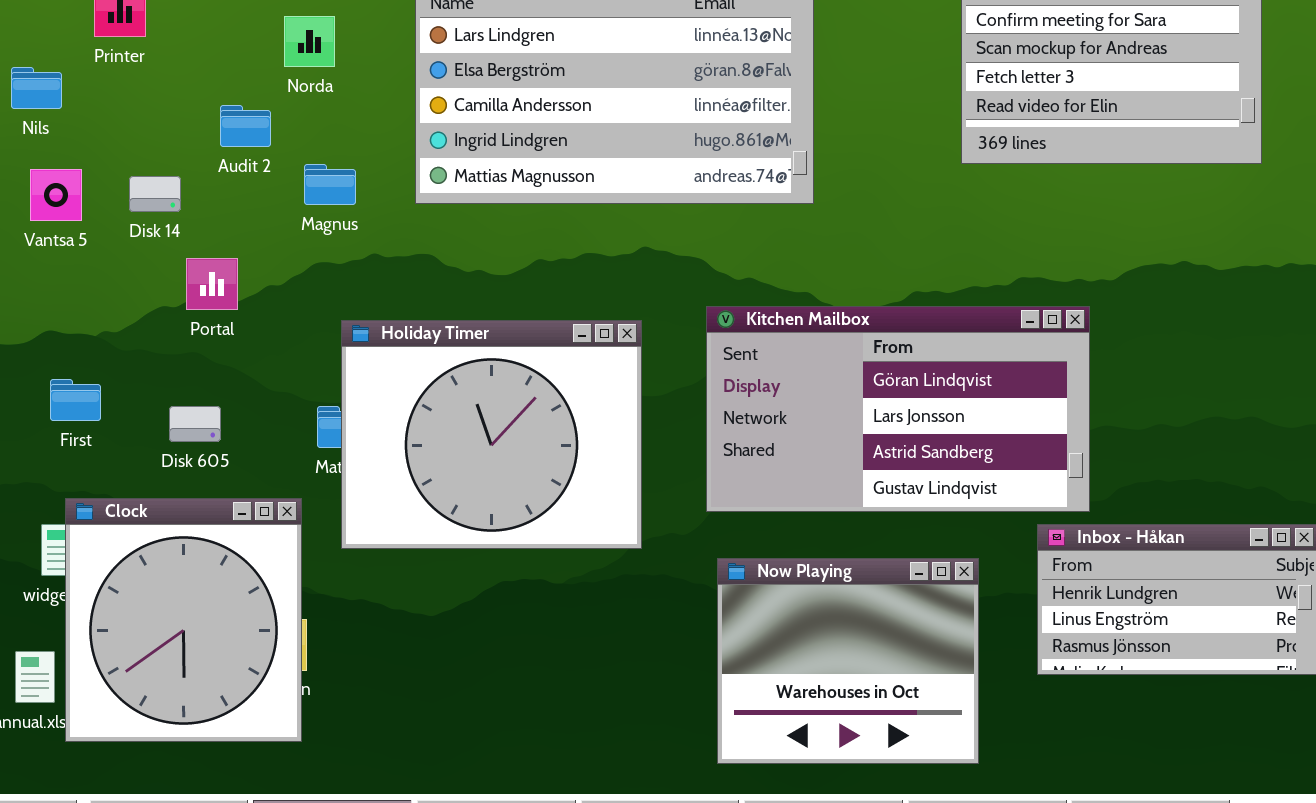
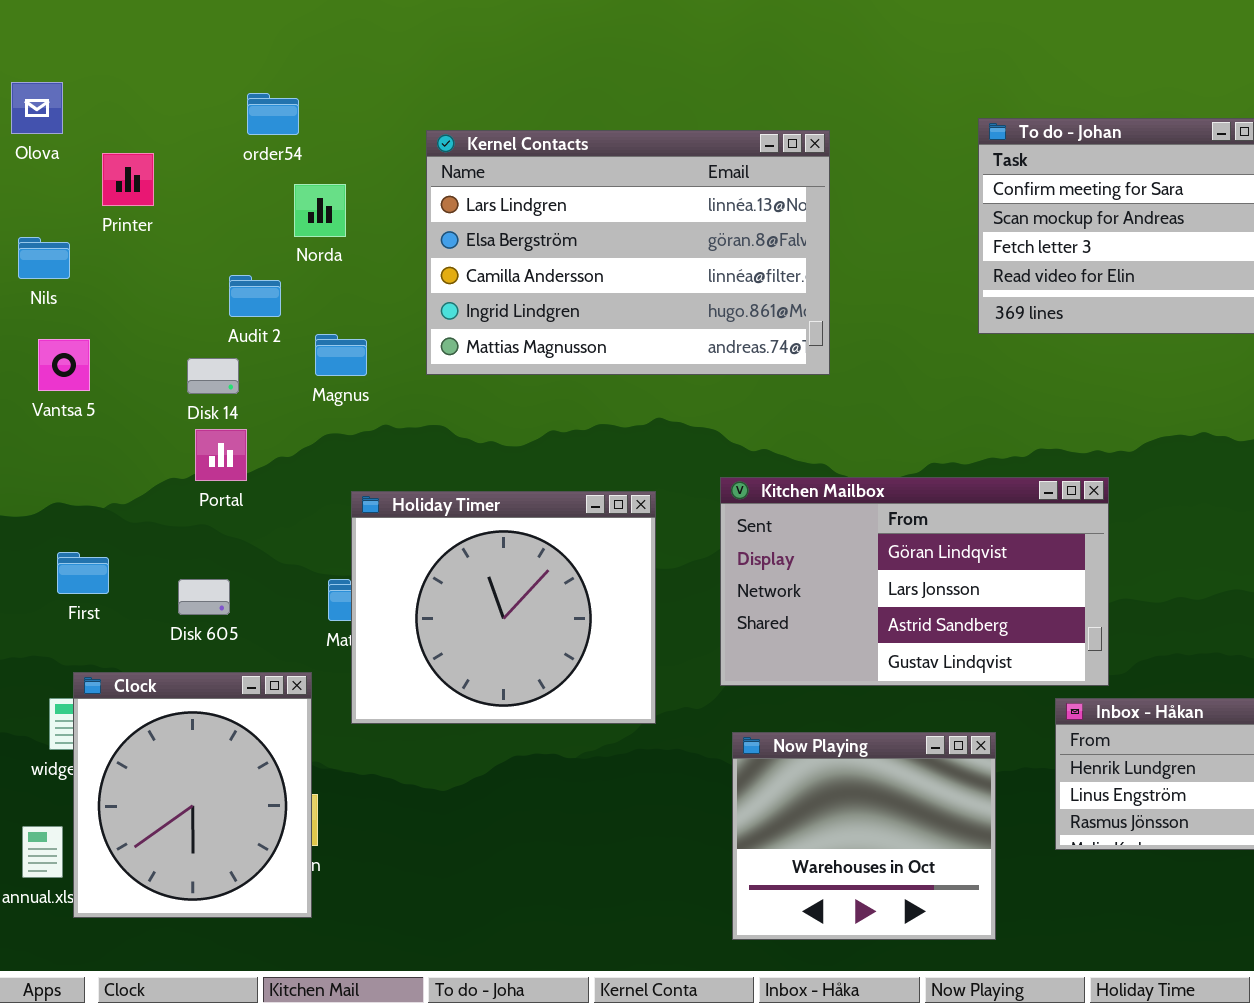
Disk 14: [129,176,181,212] -> [187,358,239,394], moved

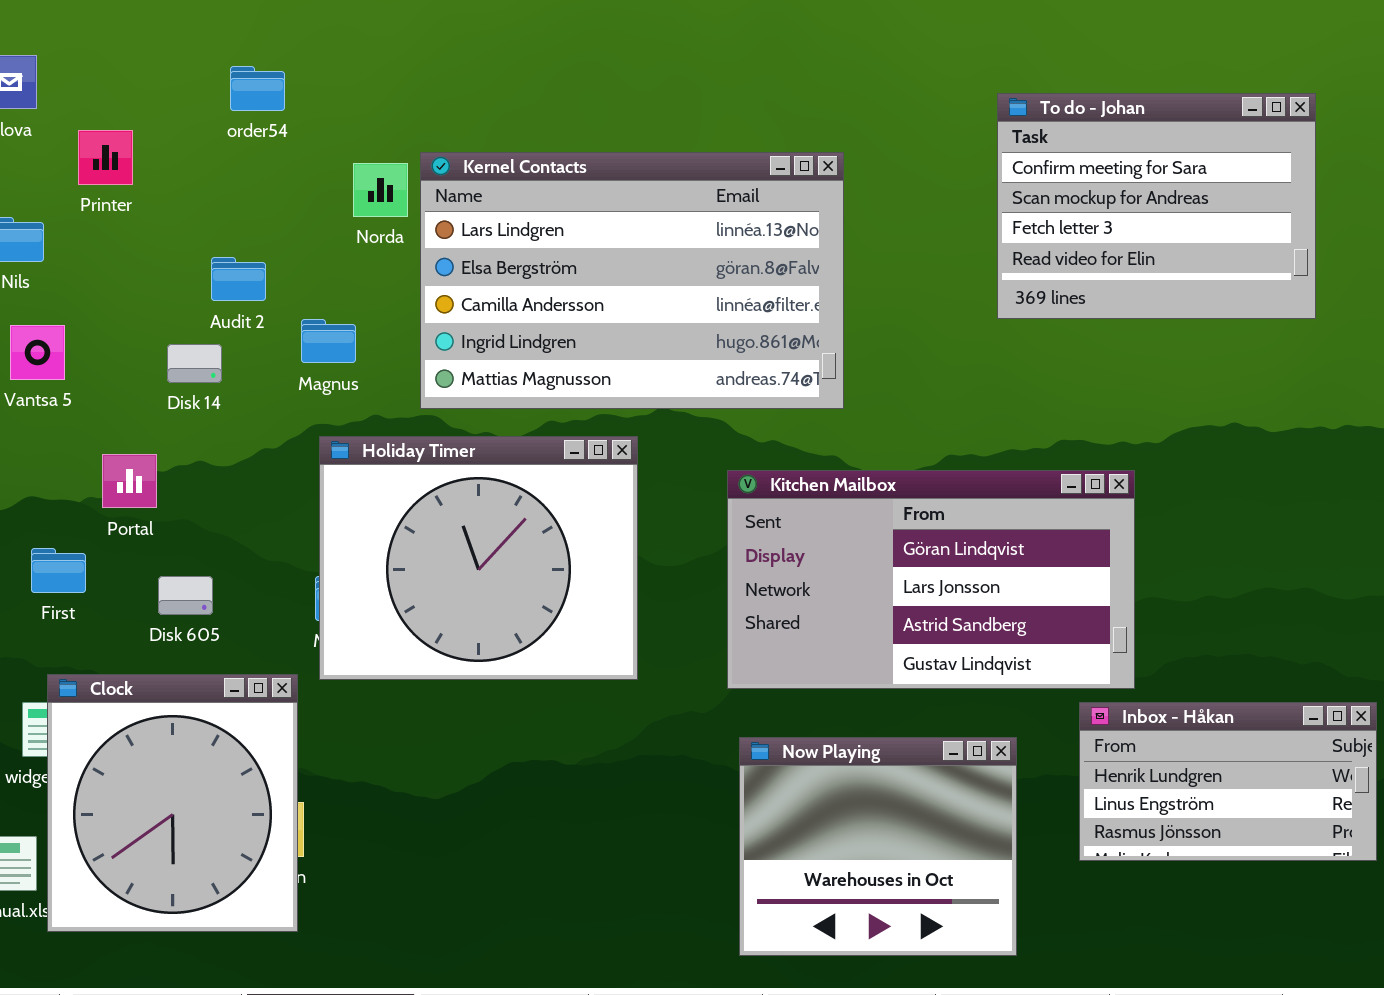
Kernel Contacts: [426,130,830,375] -> [420,152,844,409], moved
Norda: [294,184,346,237] -> [353,163,408,217], moved
Portal: [195,429,247,481] -> [102,454,157,508], moved
Holiday Timer: [351,491,656,724] -> [319,436,638,680], moved

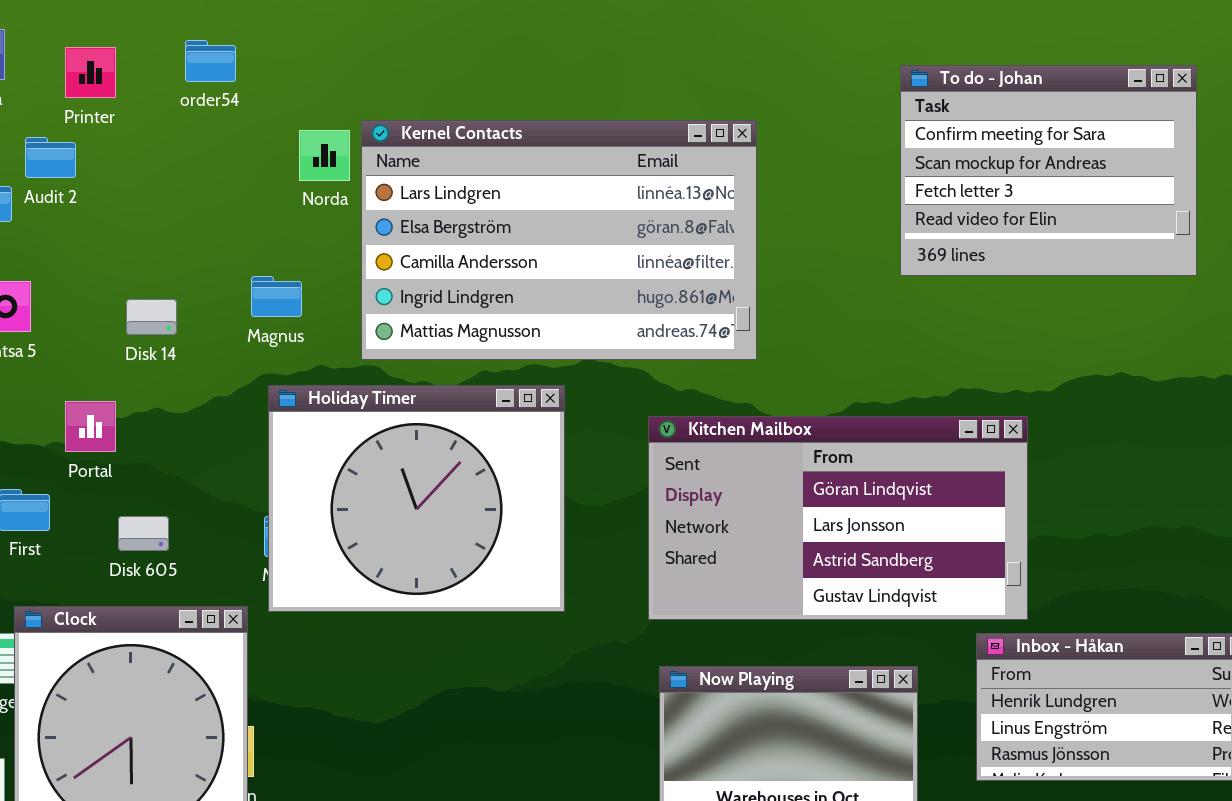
Printer: [78,130,133,185] -> [65,47,116,98], moved
Audit 2: [211,257,266,301] -> [25,137,76,178], moved

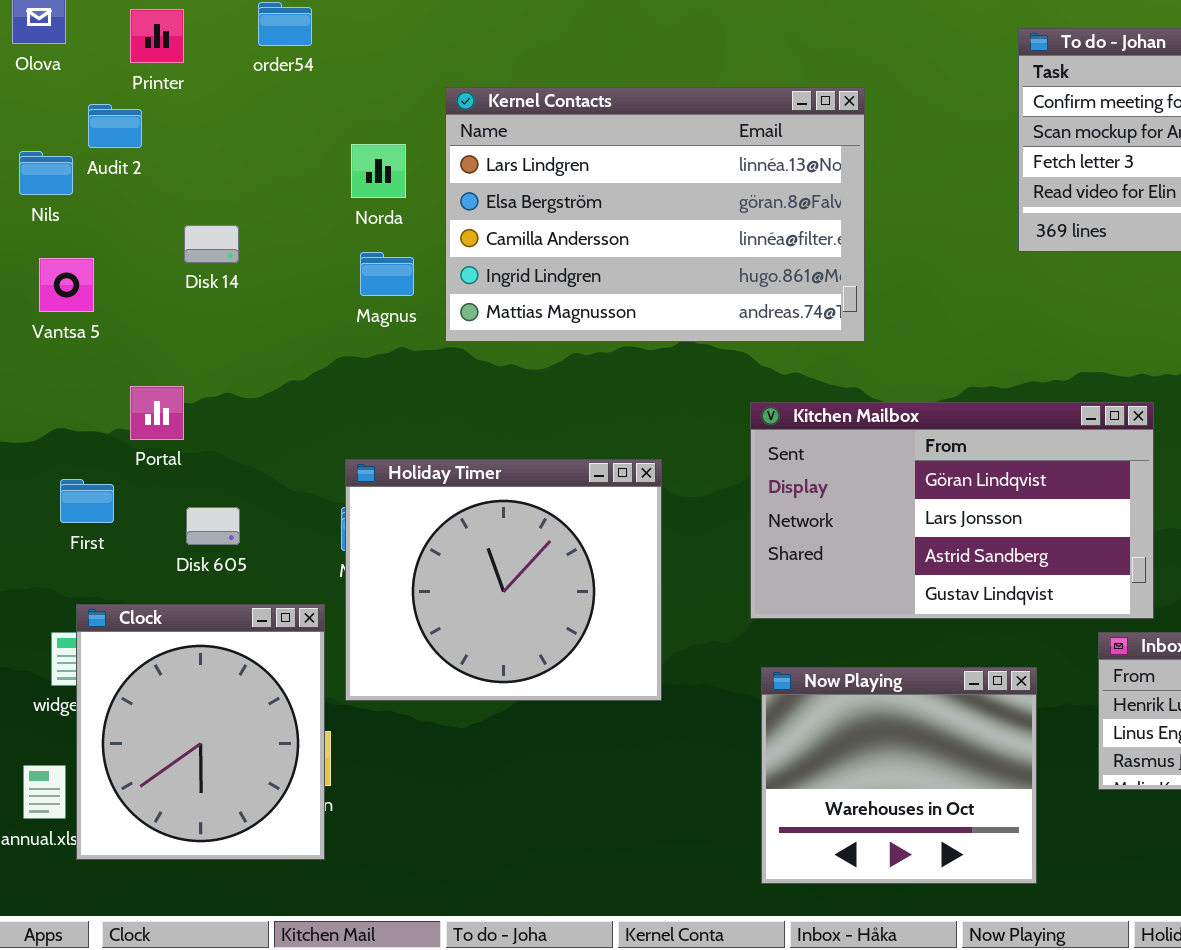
Norda: [299,130,350,181] -> [351,144,406,198], moved
Magnus: [251,276,302,317] -> [360,252,414,296], moved
Disk 14: [126,299,177,335] -> [184,225,239,263], moved
Holiday Timer: [268,385,565,612] -> [345,459,662,701], moved

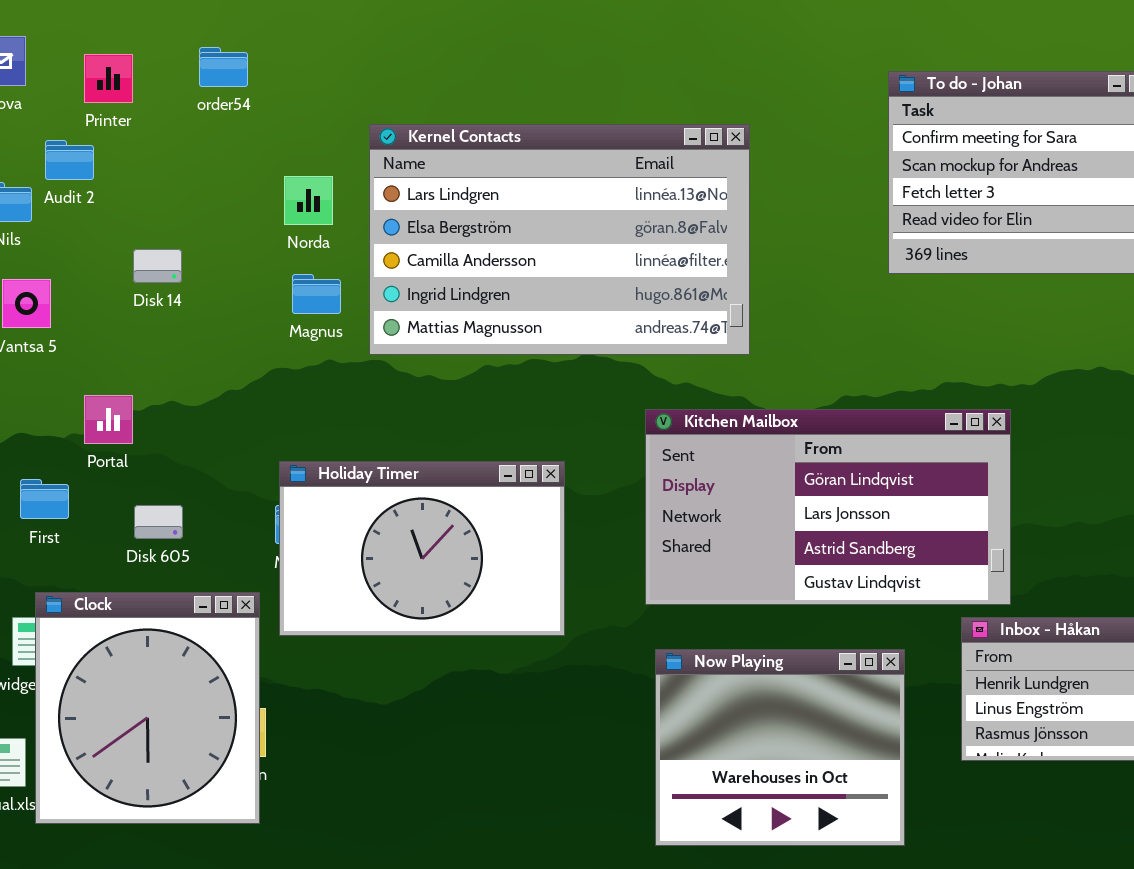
Holiday Timer: [345,459,662,701] -> [279,461,565,636], resized

